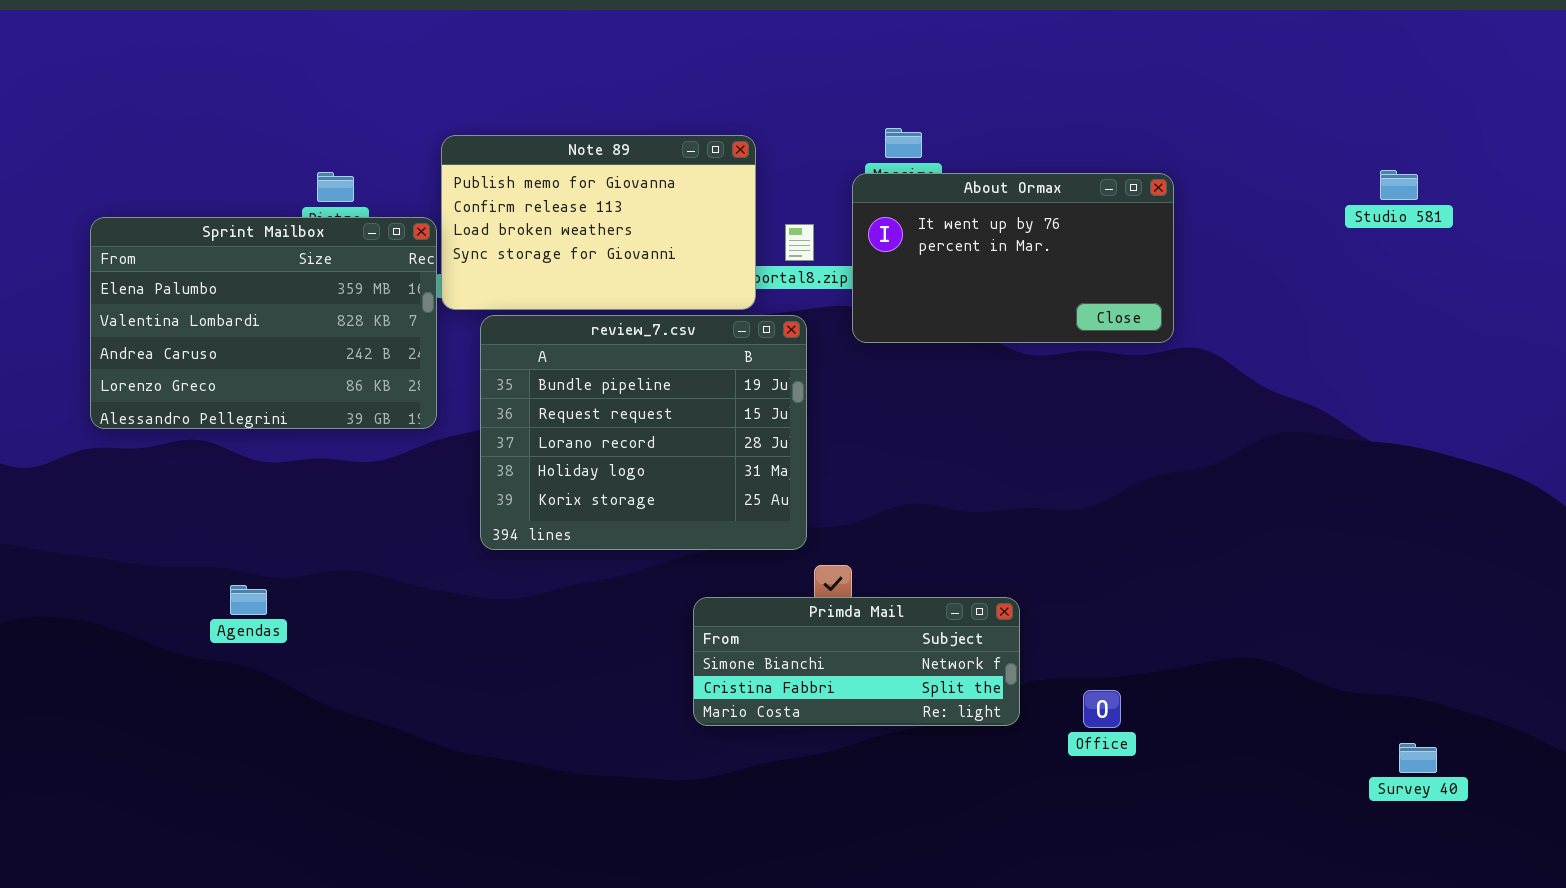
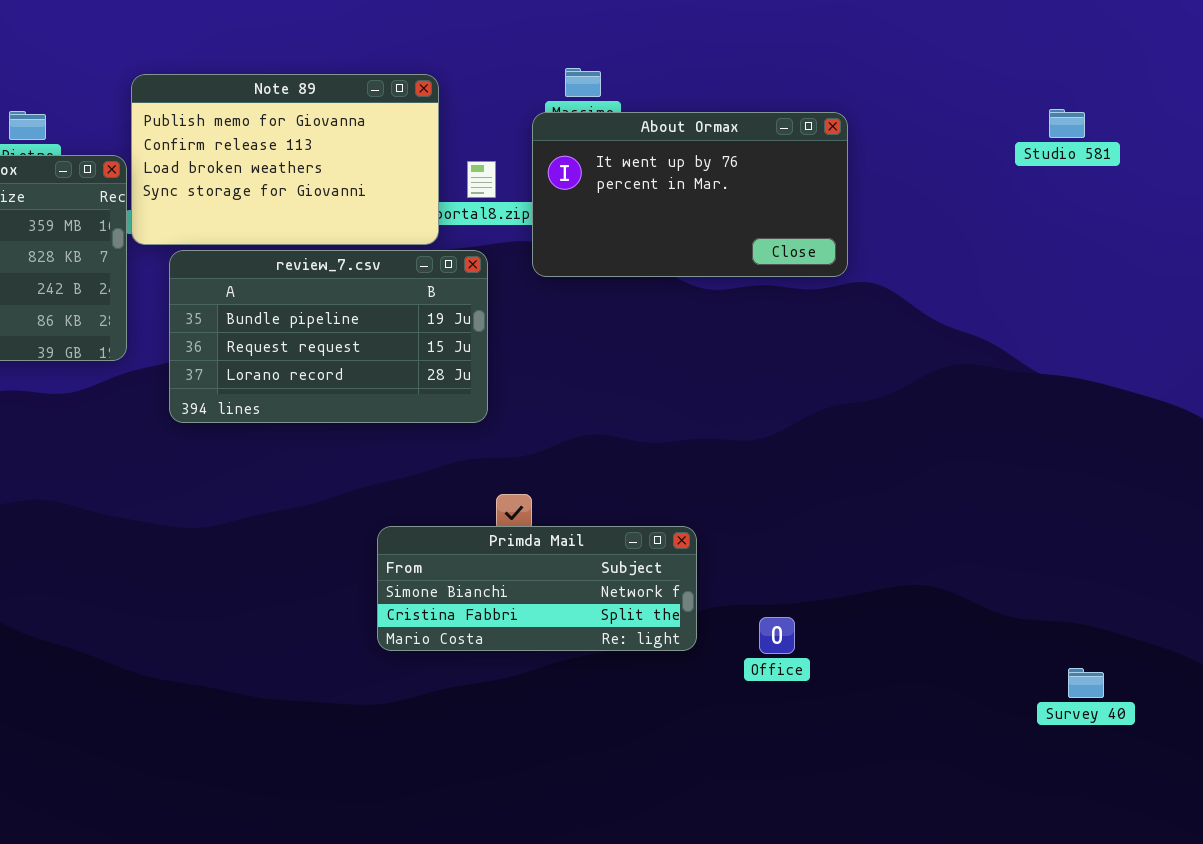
review_7.csv: [480,315,807,550] -> [169,250,488,423], resized

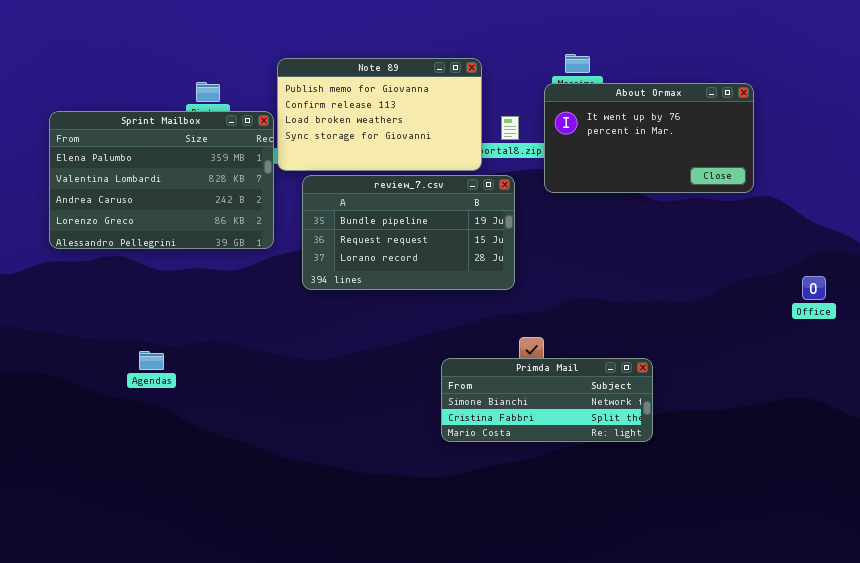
Office: [759,617,795,654] -> [802,276,826,300], moved

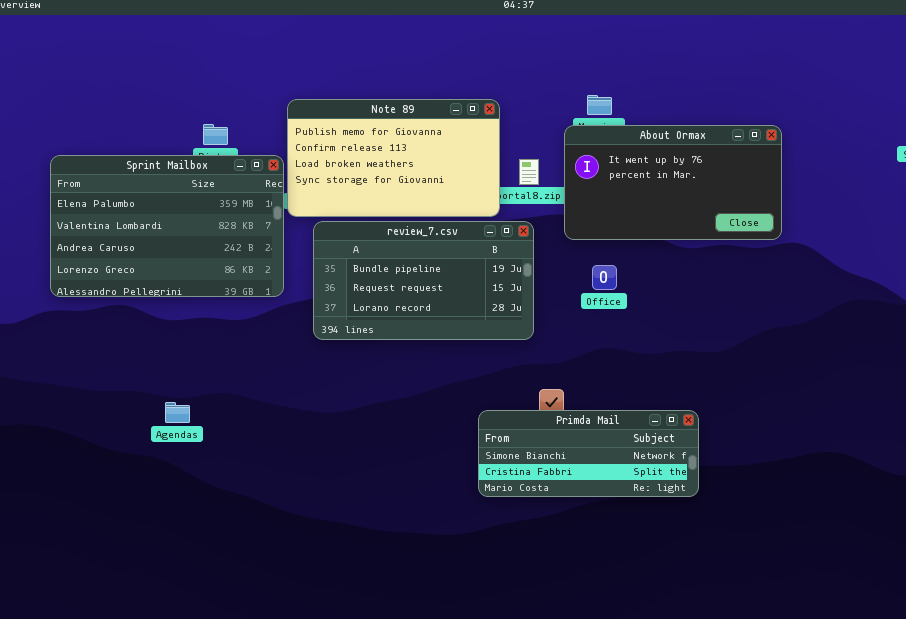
Office: [802,276,826,300] -> [592,265,617,290], moved
Agendas: [139,351,164,370] -> [165,402,190,423], moved
Primda Mail: [441,358,653,442] -> [478,410,699,497], moved

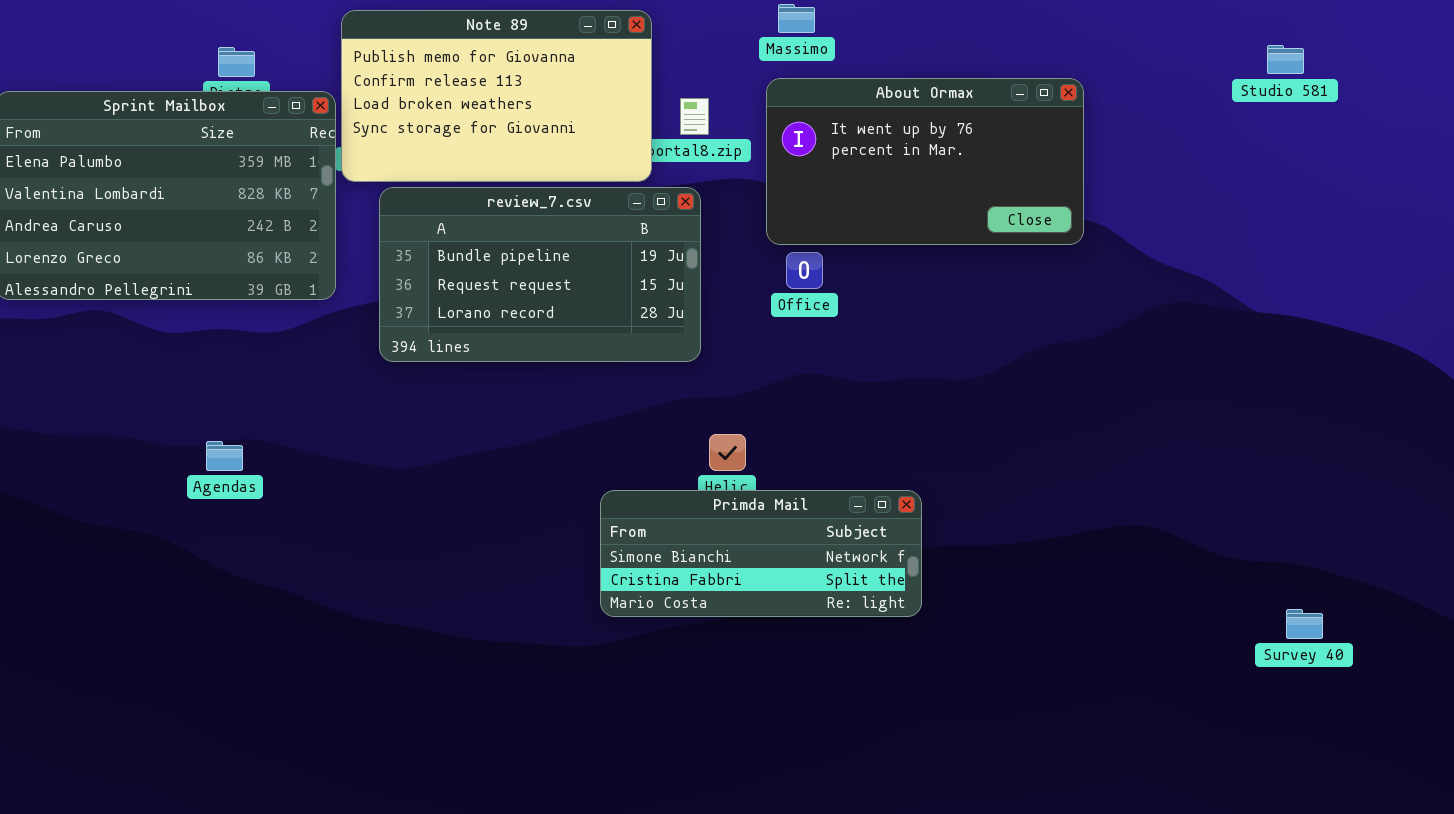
About Ormax: [564,125,782,240] -> [766,78,1084,245], moved
Agendas: [165,402,190,423] -> [206,441,243,471], moved
Primda Mail: [478,410,699,497] -> [600,490,922,617], moved

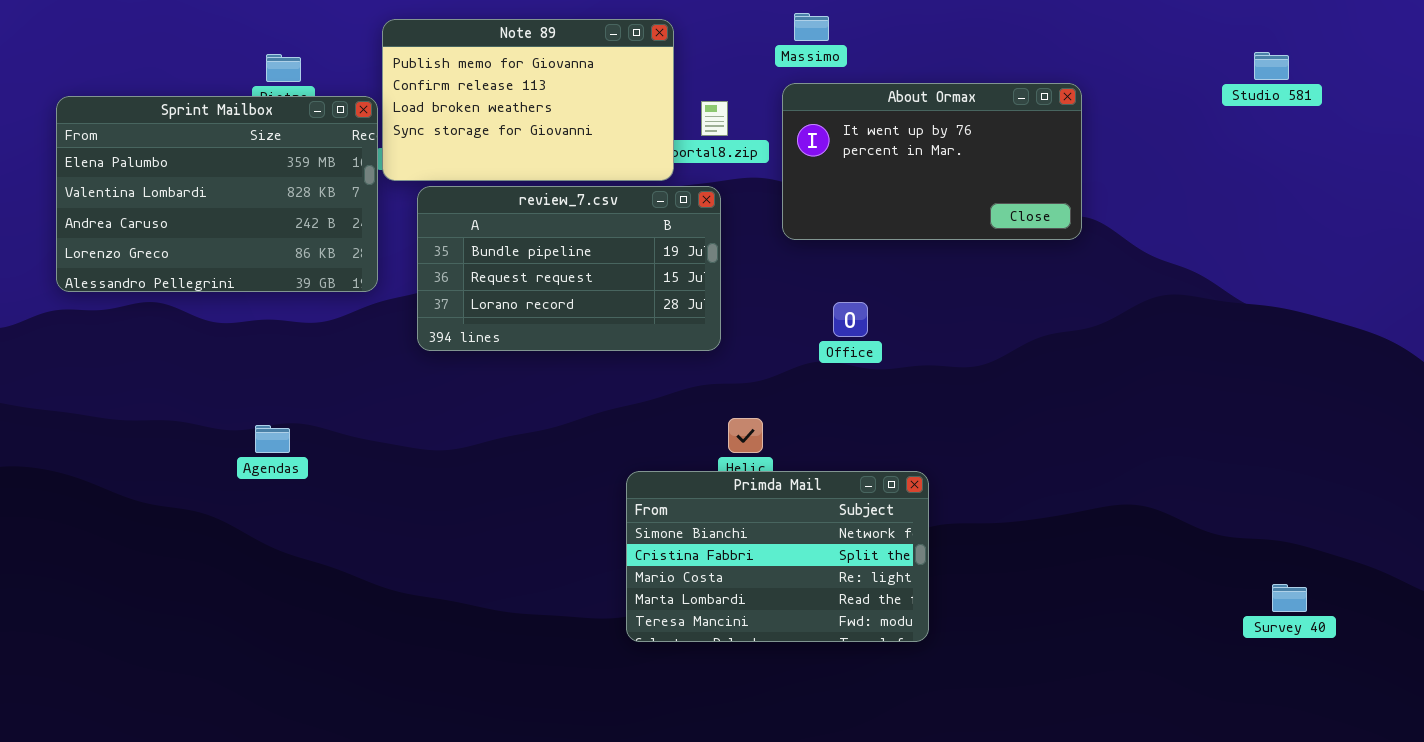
Office: [786,252,823,289] -> [833,302,868,337], moved
Primda Mail: [600,490,922,617] -> [626,471,929,642], resized

